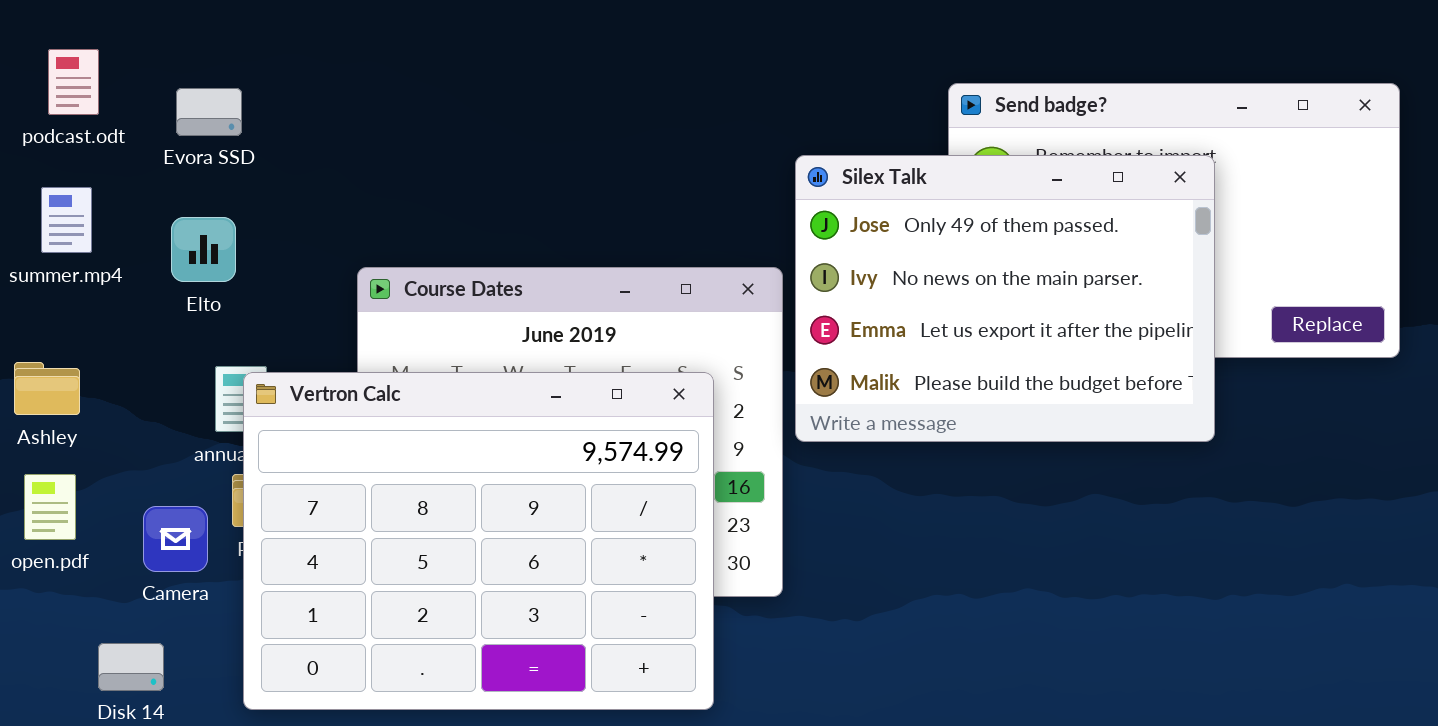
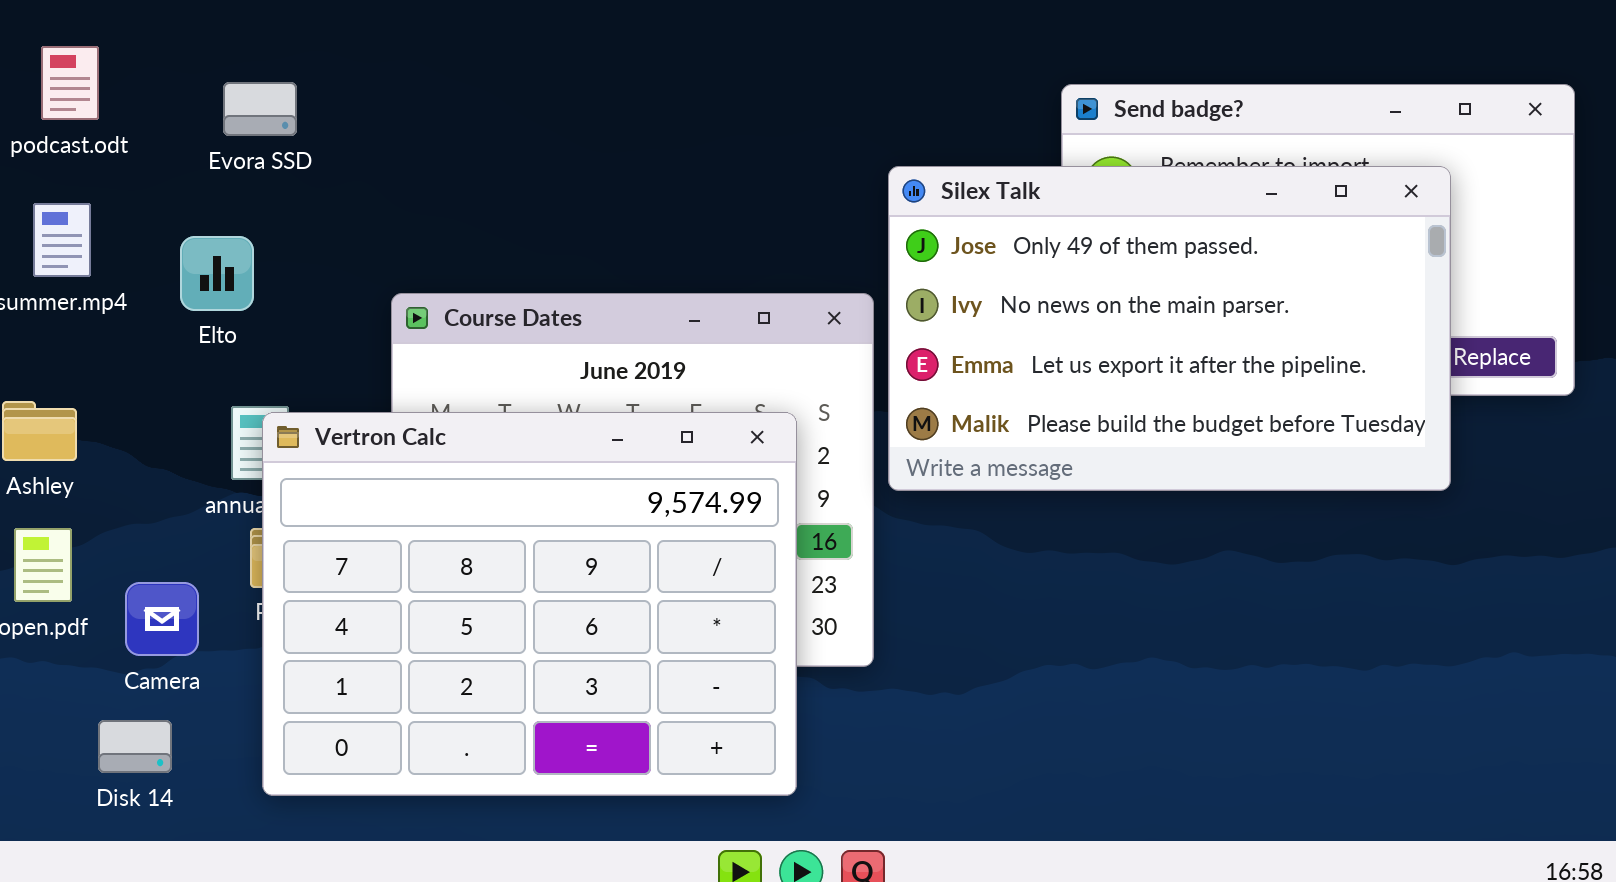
Evora SSD: [176,88,242,136] -> [223,82,297,136], moved
Silex Talk: [795,155,1215,442] -> [888,166,1451,491], resized
Camera: [143,506,208,572] -> [125,582,199,656], moved

